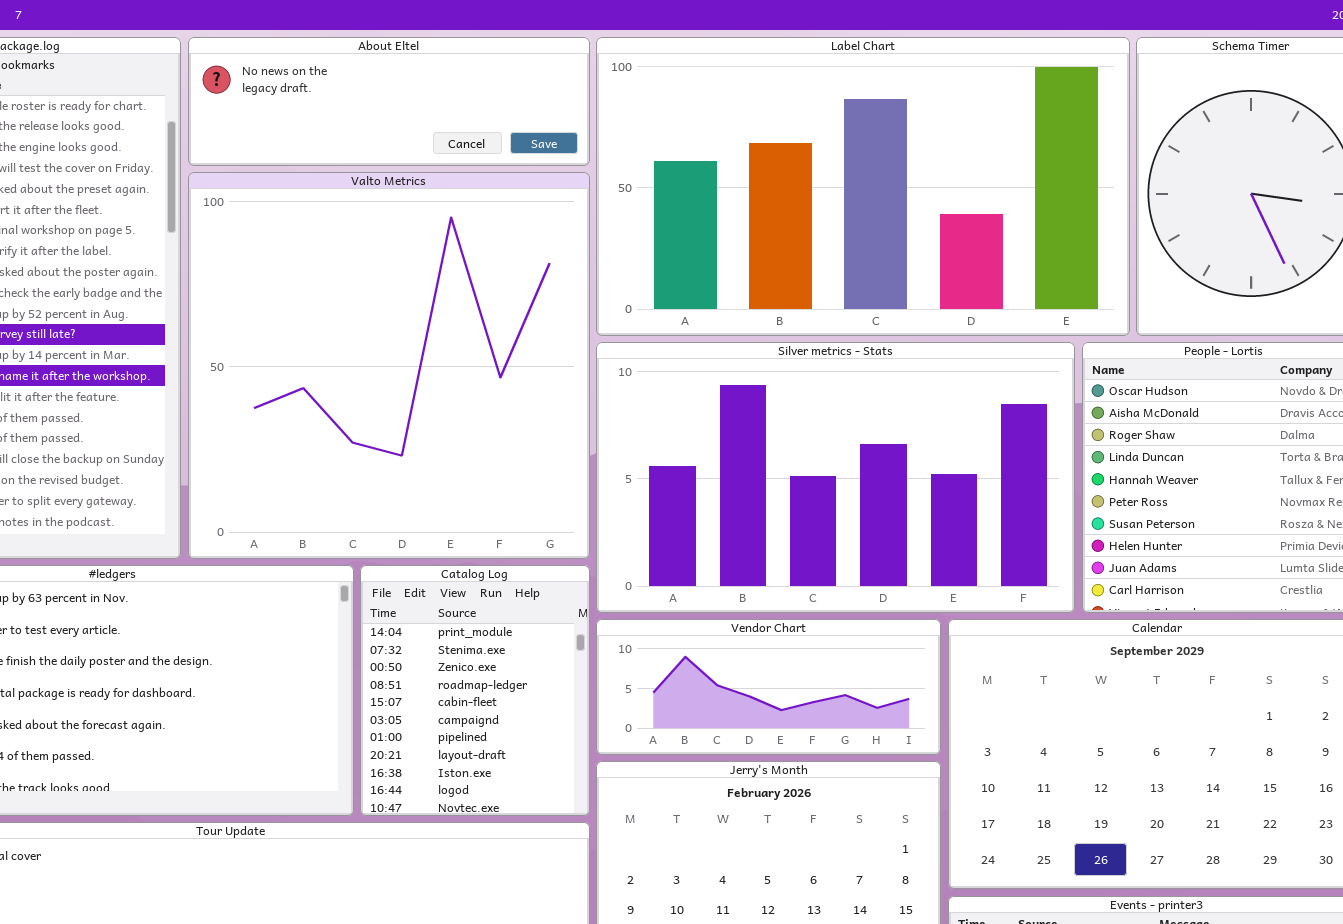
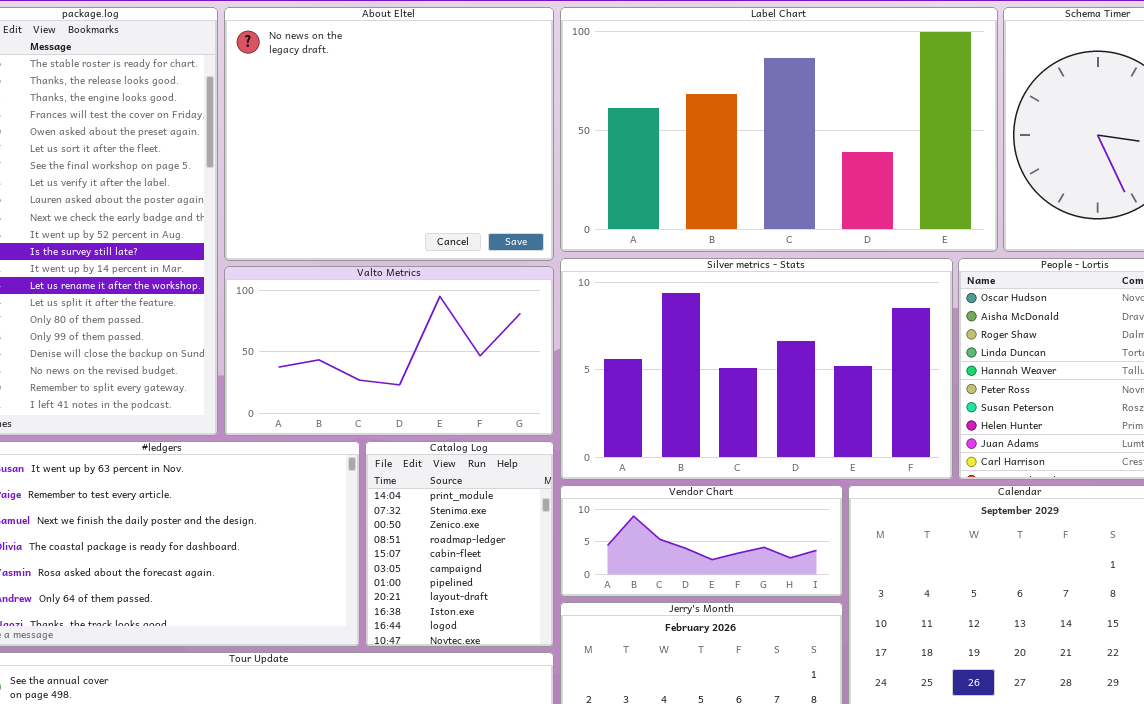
About Eltel: [188,37,590,166] -> [224,7,554,261], resized
Valto Metrics: [188,172,590,559] -> [224,266,554,436], resized

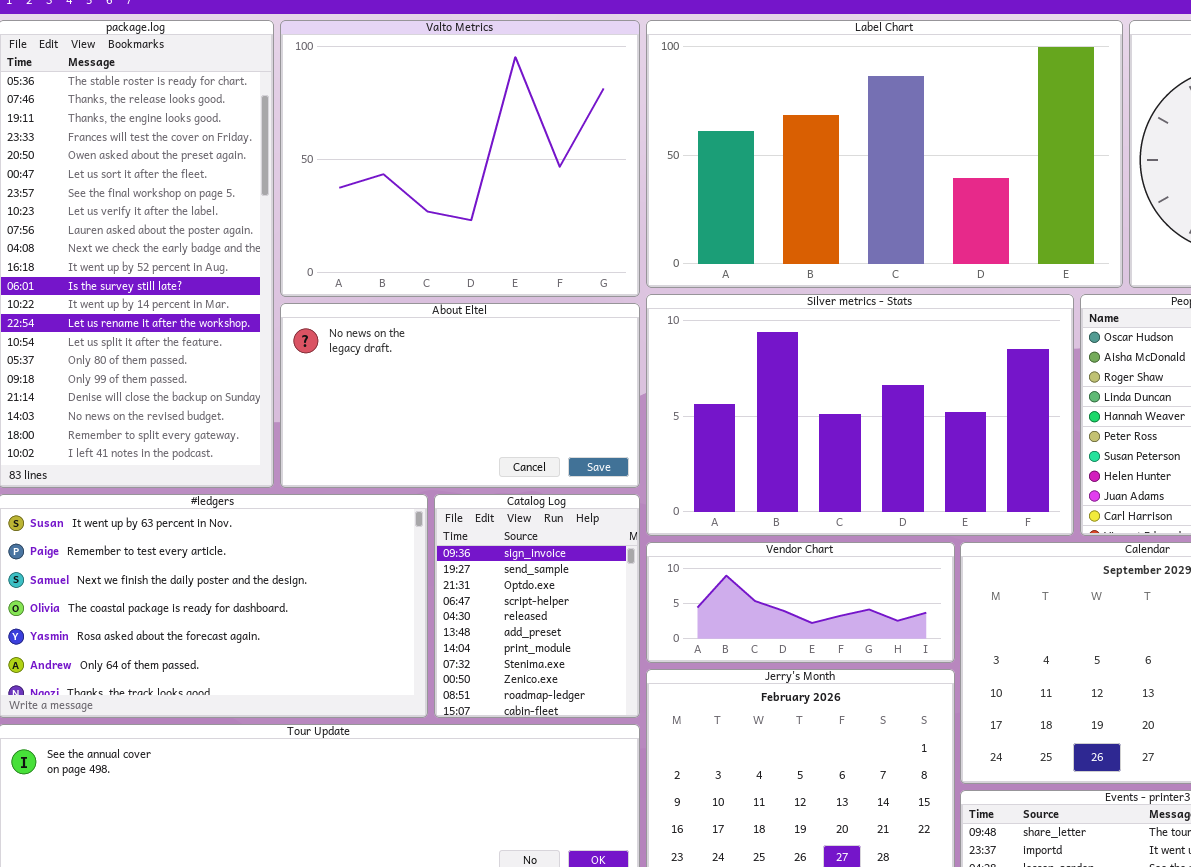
About Eltel: [224,7,554,261] -> [280,303,640,488], moved, resized
Valto Metrics: [224,266,554,436] -> [280,20,640,297], moved, resized
Catalog Log: [365,441,554,647] -> [434,494,640,718], scrolled up 6 rows

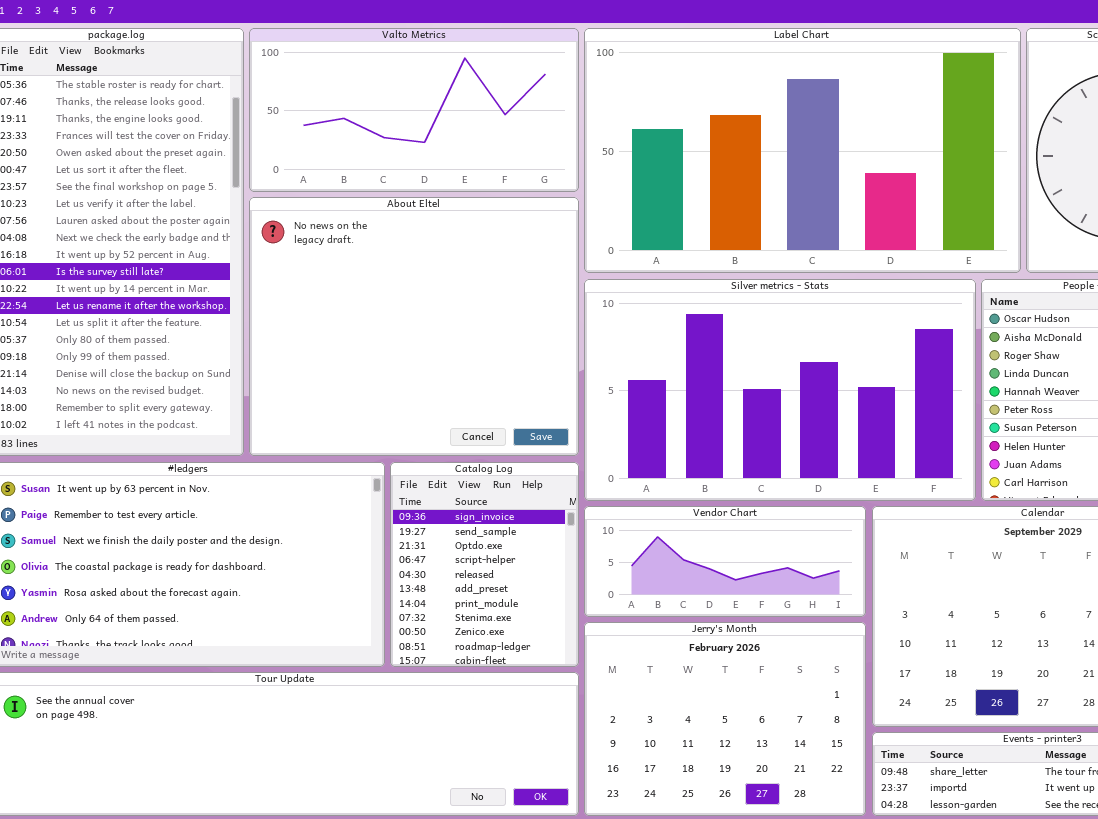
Valto Metrics: [280,20,640,297] -> [249,28,579,192], resized
About Eltel: [280,303,640,488] -> [249,197,579,456], resized

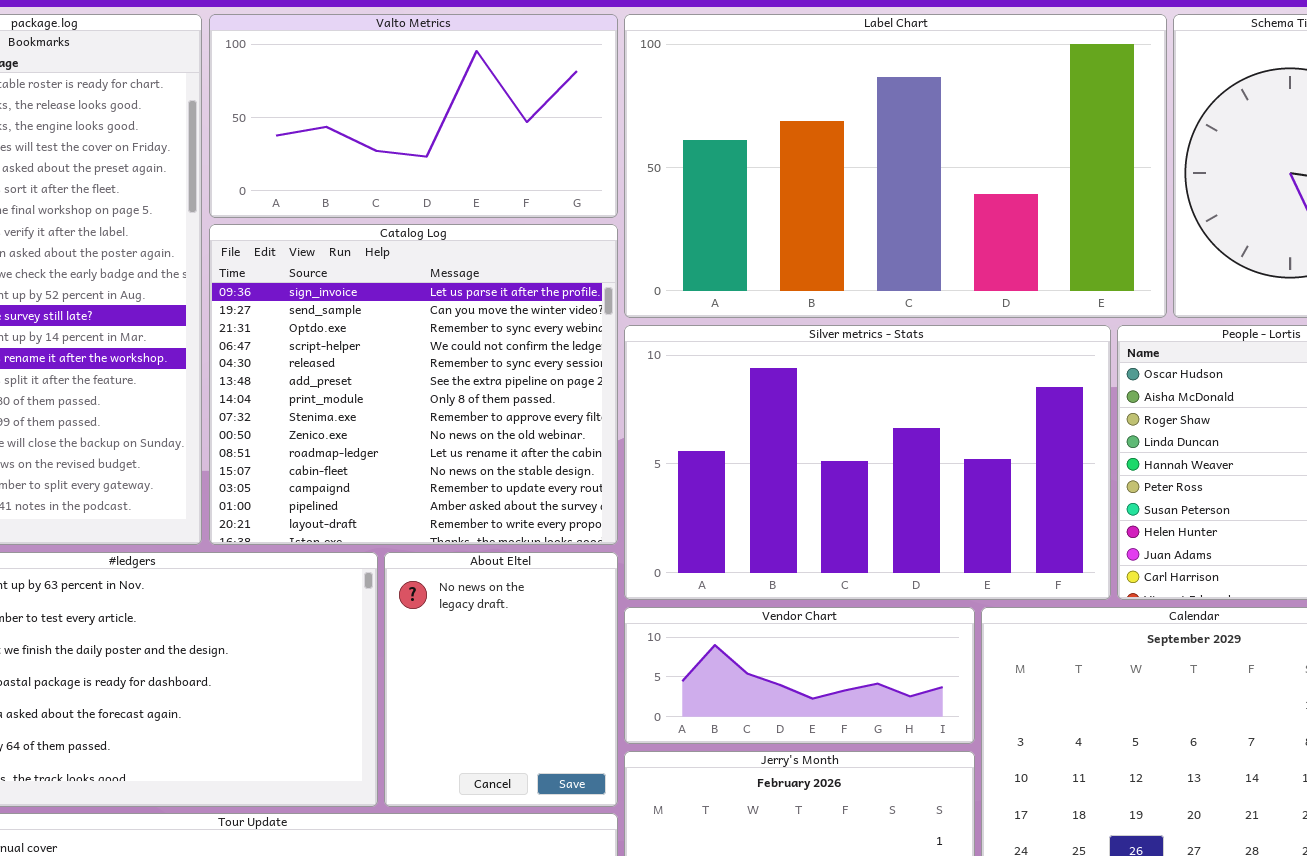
About Eltel: [249,197,579,456] -> [384,552,618,807], moved, resized
Catalog Log: [390,462,579,667] -> [209,224,618,545], moved, resized

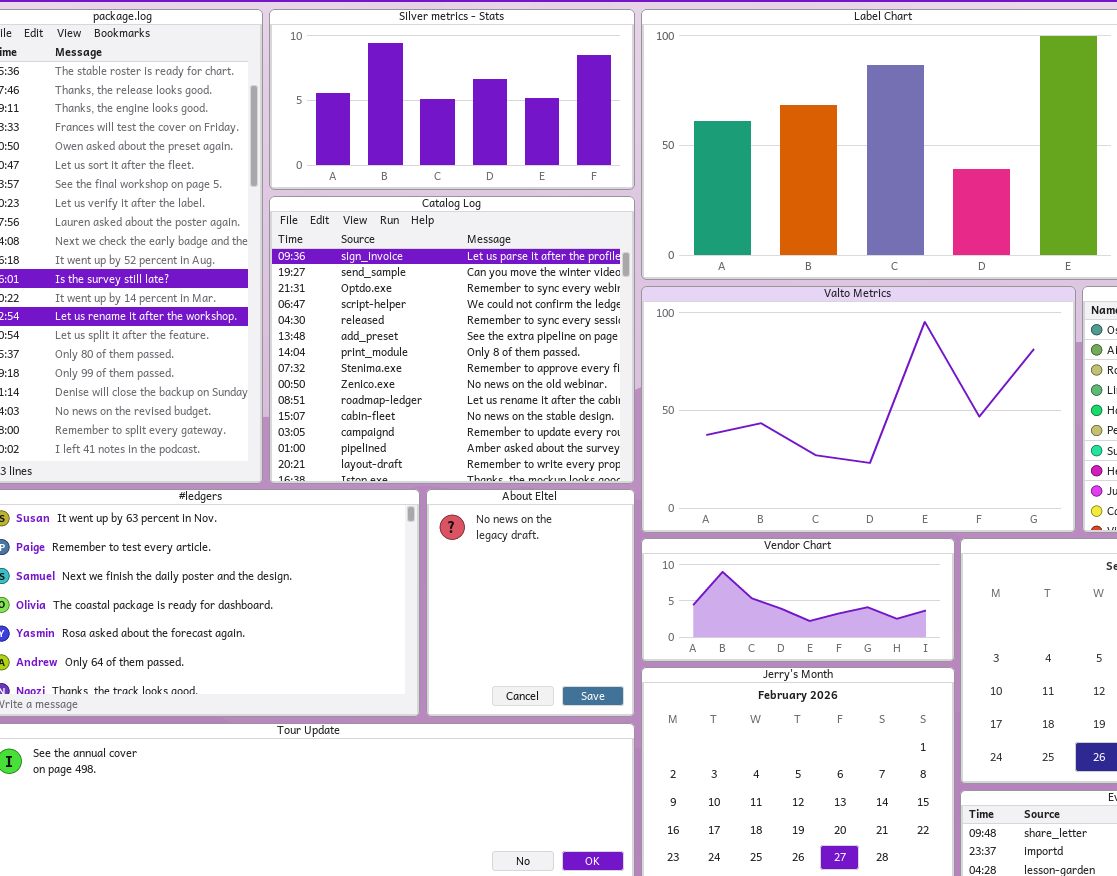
Valto Metrics: [209,14,618,218] -> [641,286,1076,533], moved, resized
Silver metrics - Stats: [624,325,1111,600] -> [269,9,635,190], moved, resized

